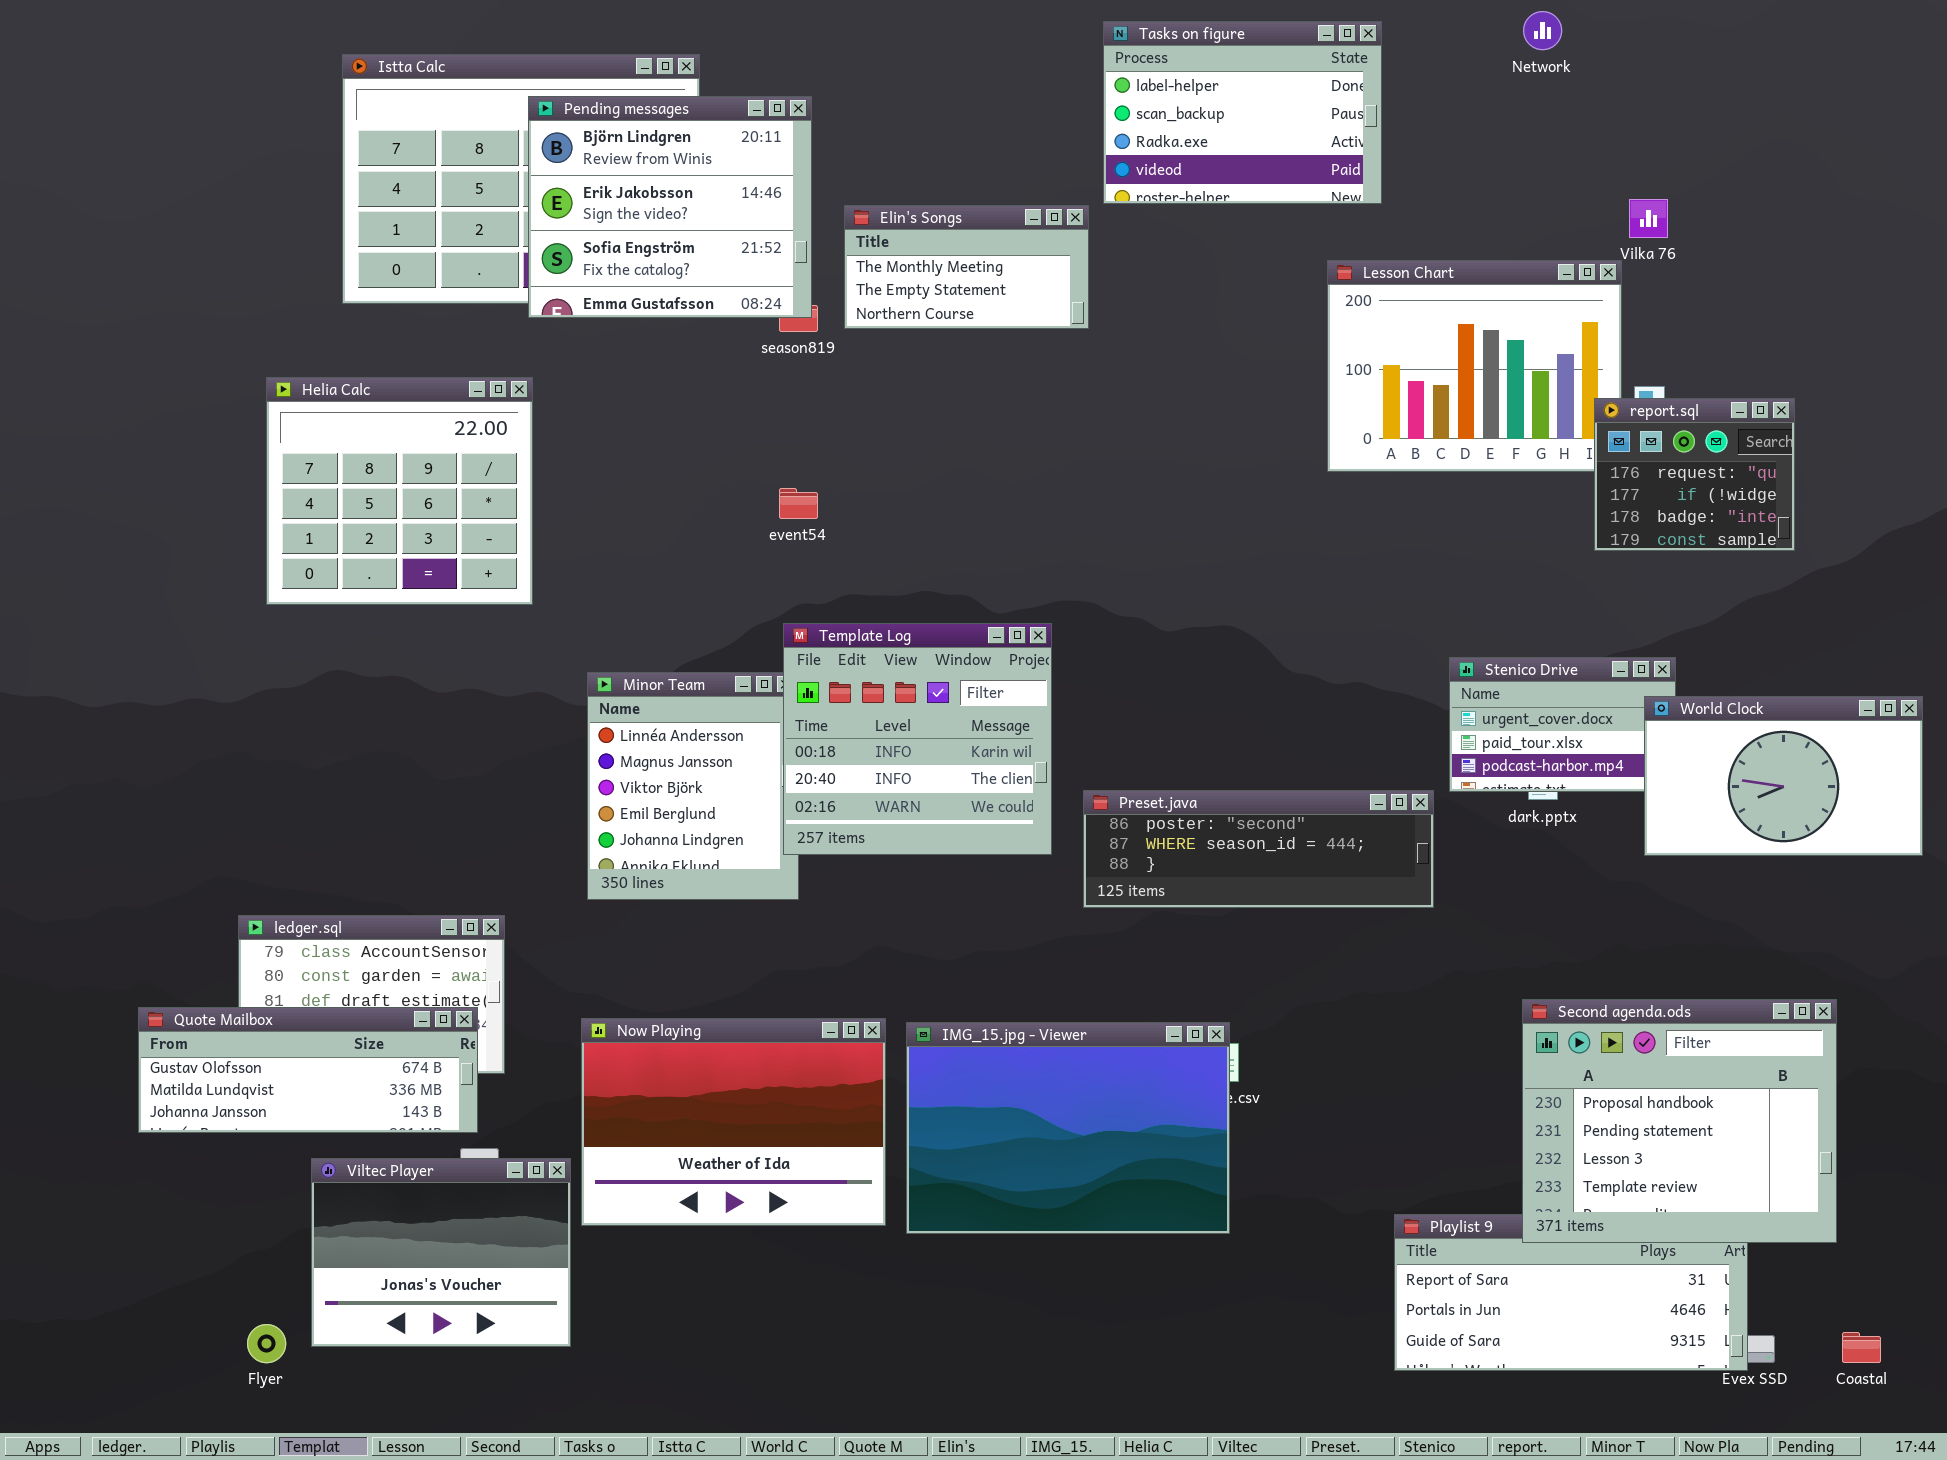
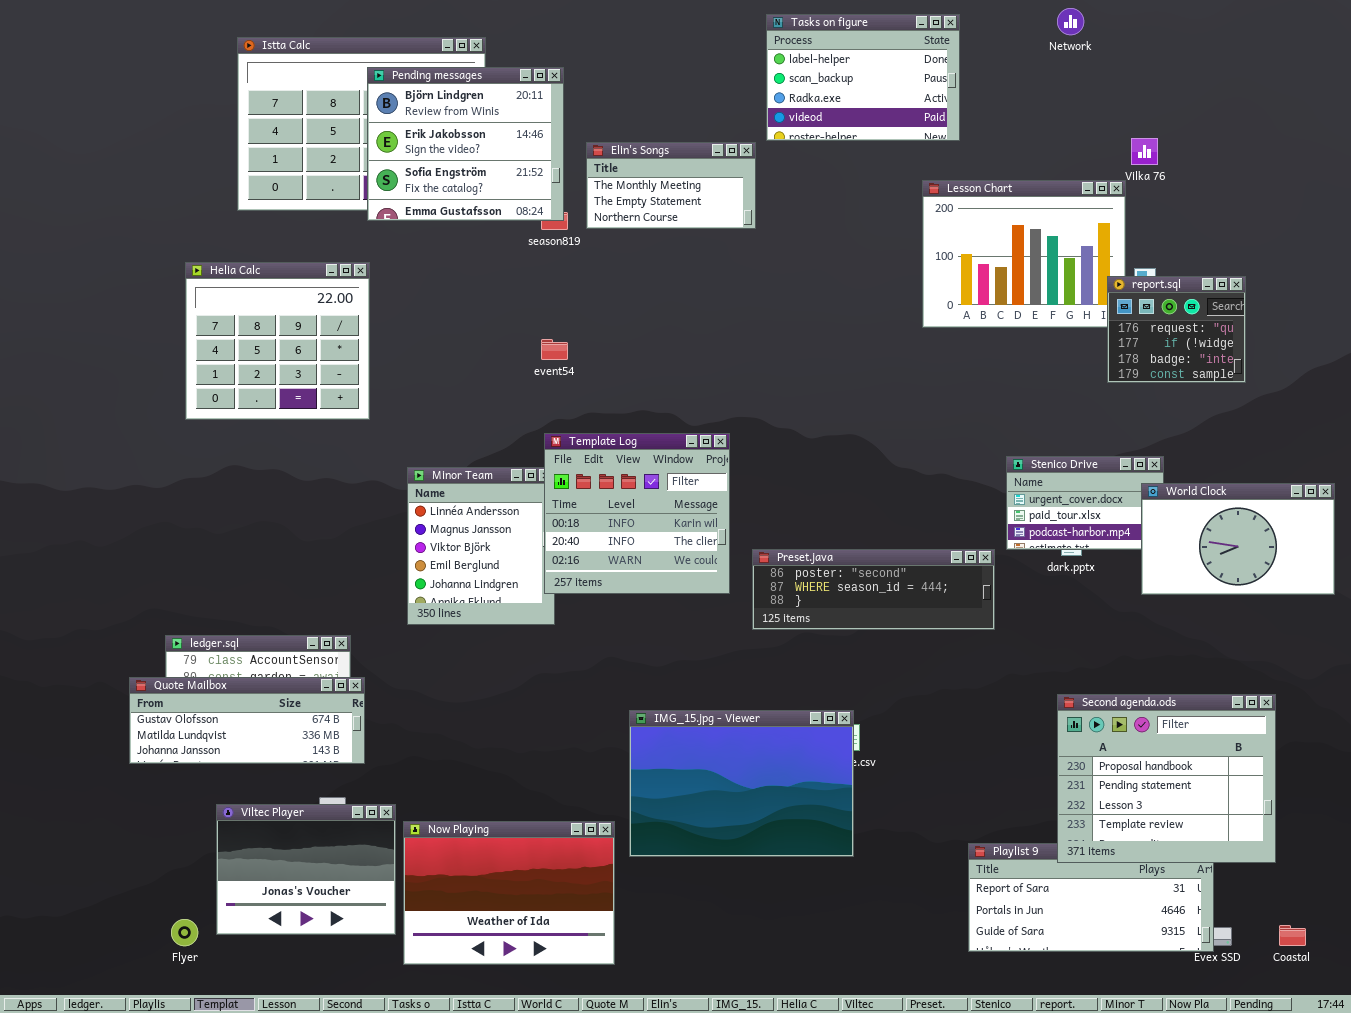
Quote Mailbox: [138,1007,478,1133] -> [129,677,365,764], moved
Now Playing: [581,1018,886,1226] -> [403,821,615,965], moved

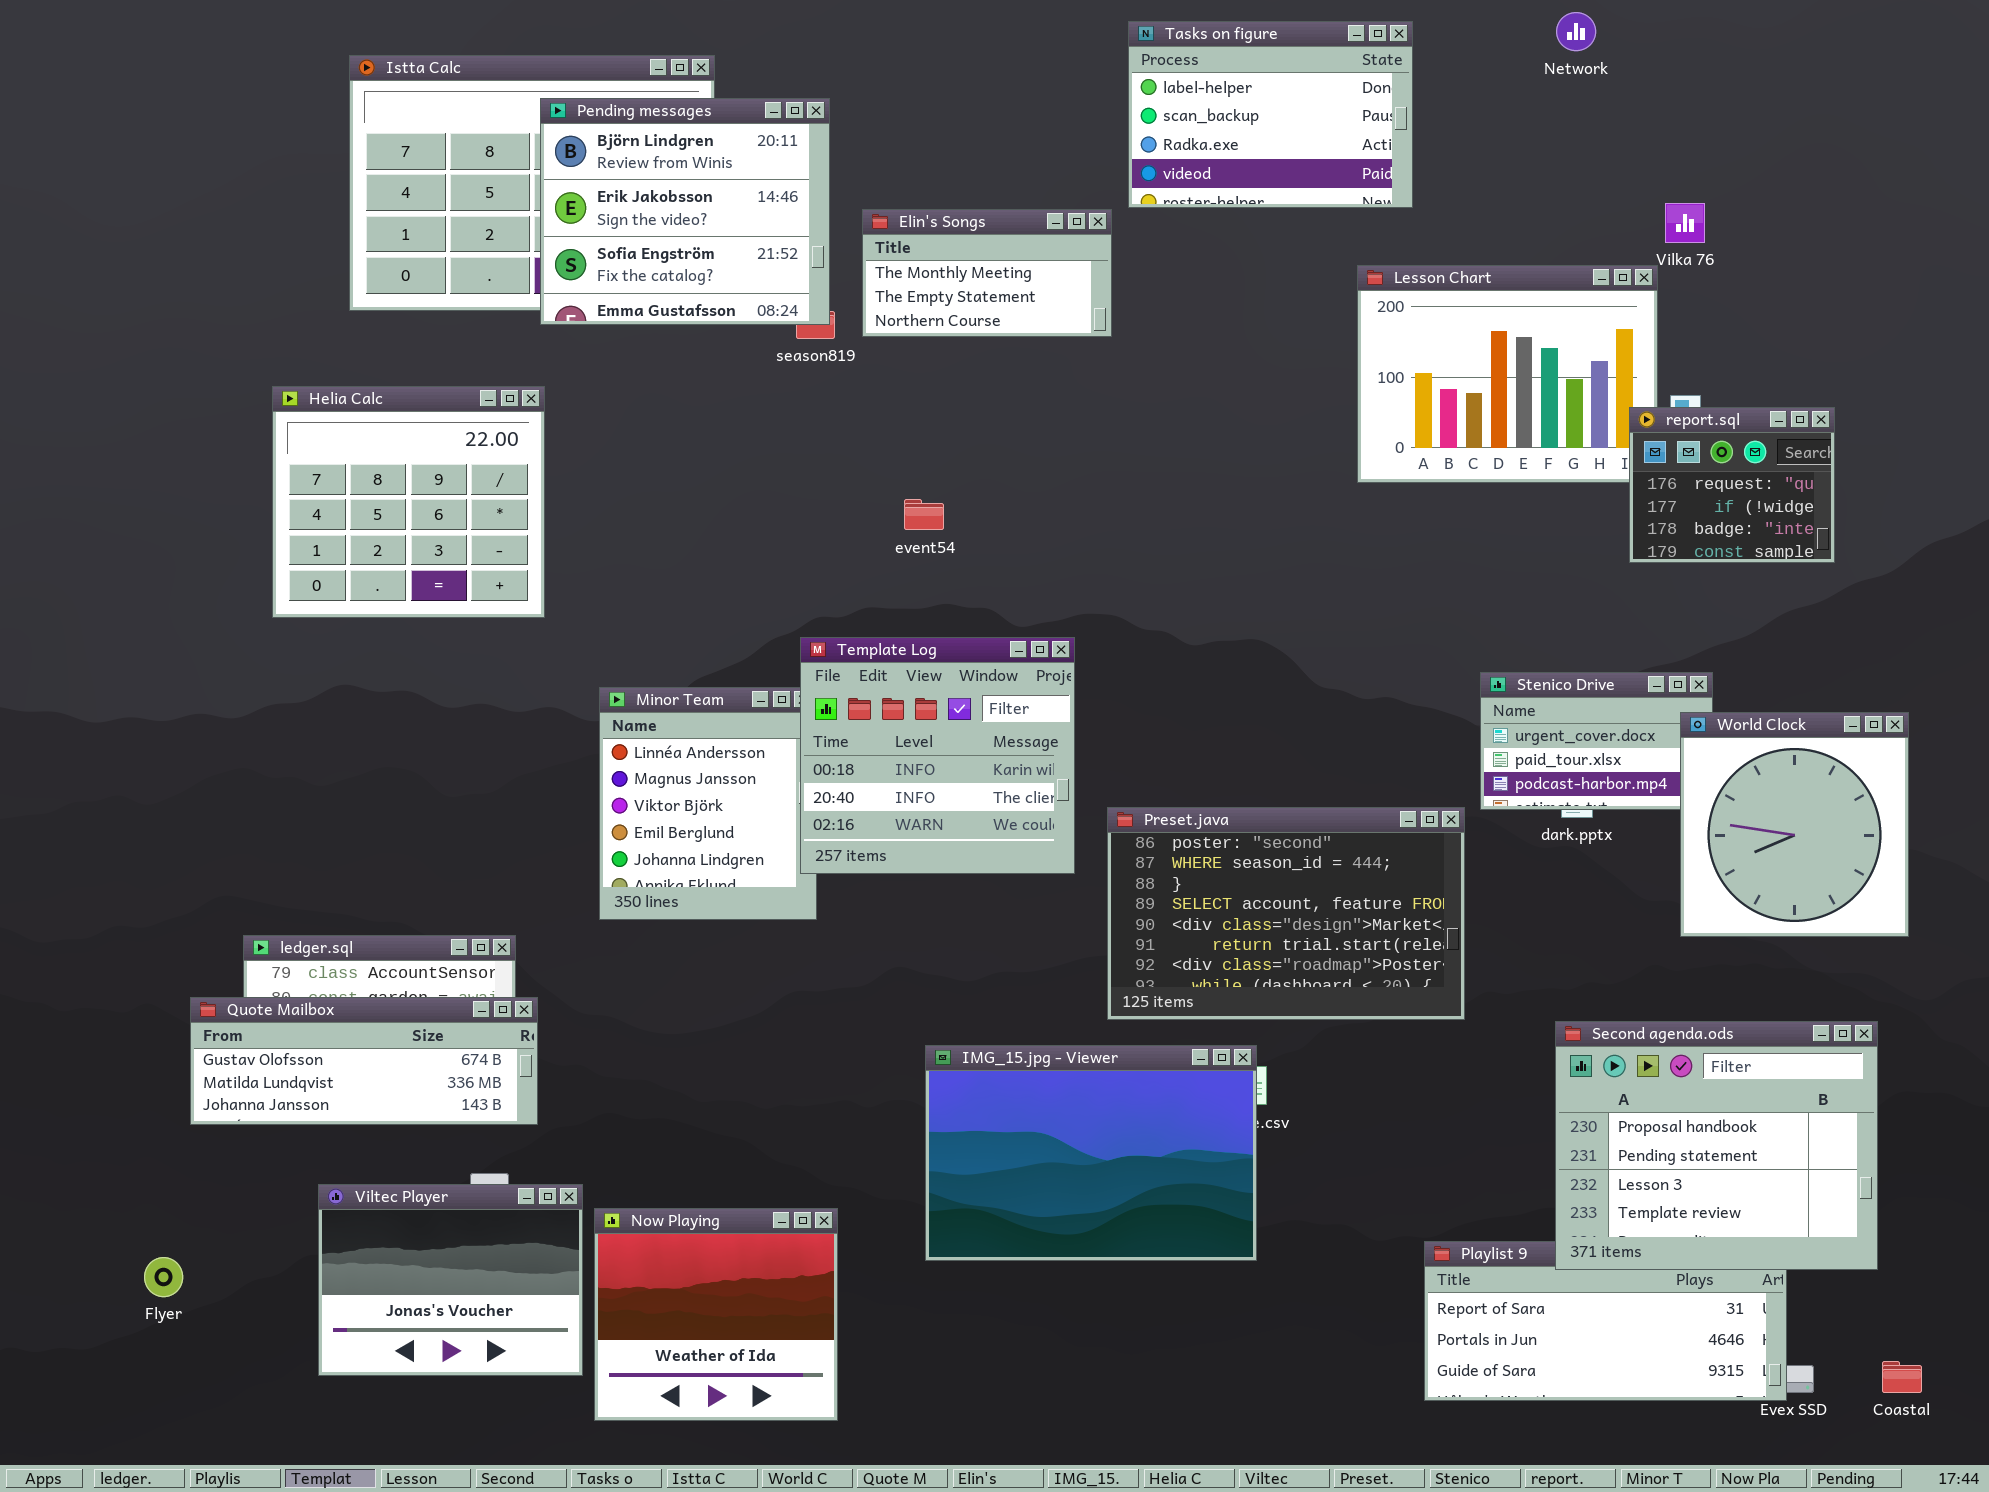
event54: [541,339,568,360] -> [904,499,944,530], moved
World Clock: [1141,483,1335,595] -> [1680,712,1909,937], resized
Preset.java: [752,549,995,630] -> [1107,807,1465,1020], resized
Now Playing: [403,821,615,965] -> [594,1208,838,1421], resized
Flyer: [171,919,198,946] -> [144,1257,183,1297], moved

